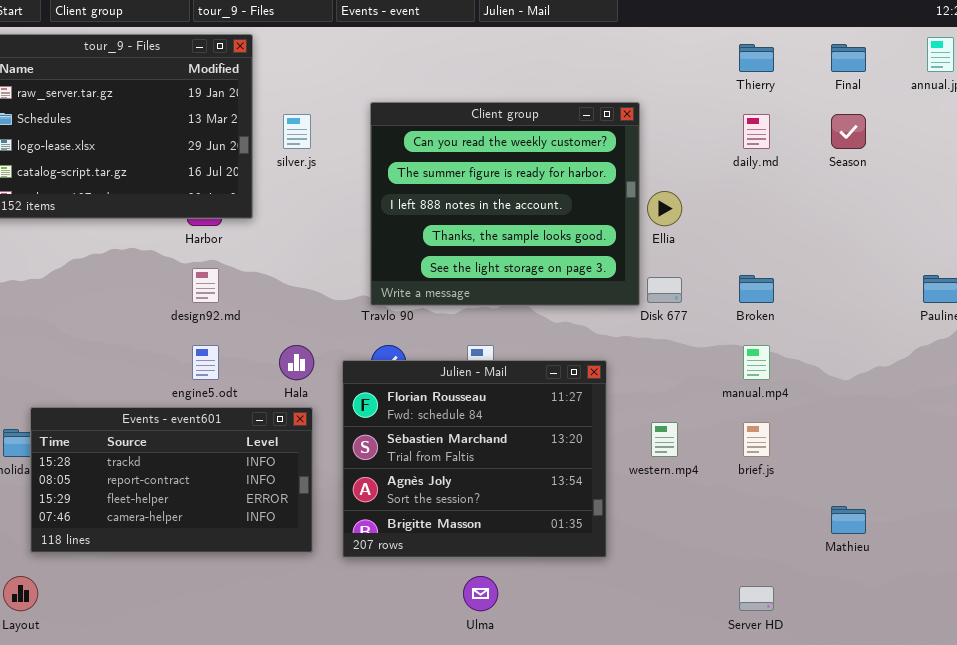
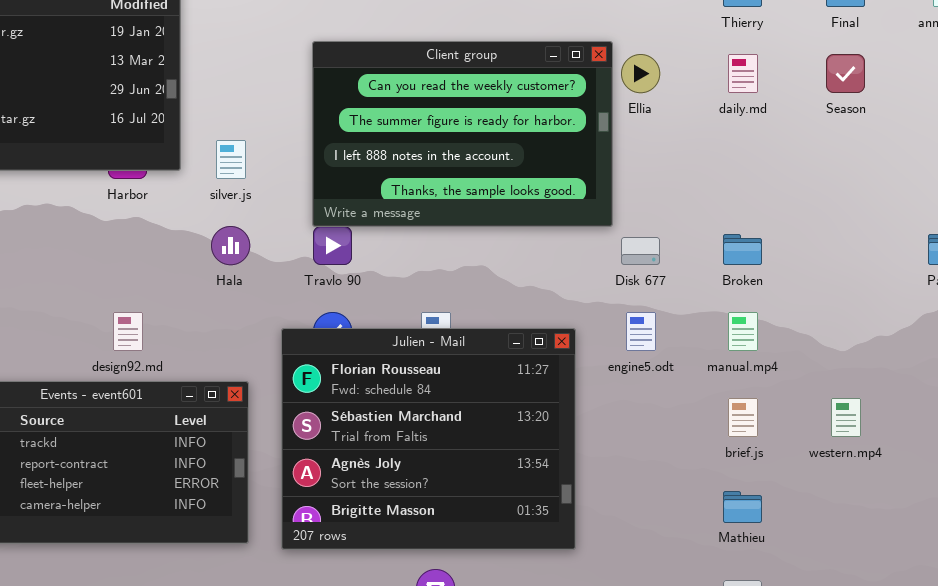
Client group: [370,102,640,306] -> [312,41,613,227], resized
silver.js: [283,114,311,149] -> [216,140,246,179], moved
Ellia: [647,191,682,226] -> [621,54,660,93], moved
design92.md: [192,268,219,303] -> [113,312,143,351], moved
engine5.odt: [192,345,219,380] -> [626,312,656,351], moved
Hala: [279,345,314,380] -> [211,226,250,265], moved
western.mp4: [651,422,678,457] -> [831,398,861,437], moved
Mathieu: [831,506,866,534] -> [723,491,762,523], moved

